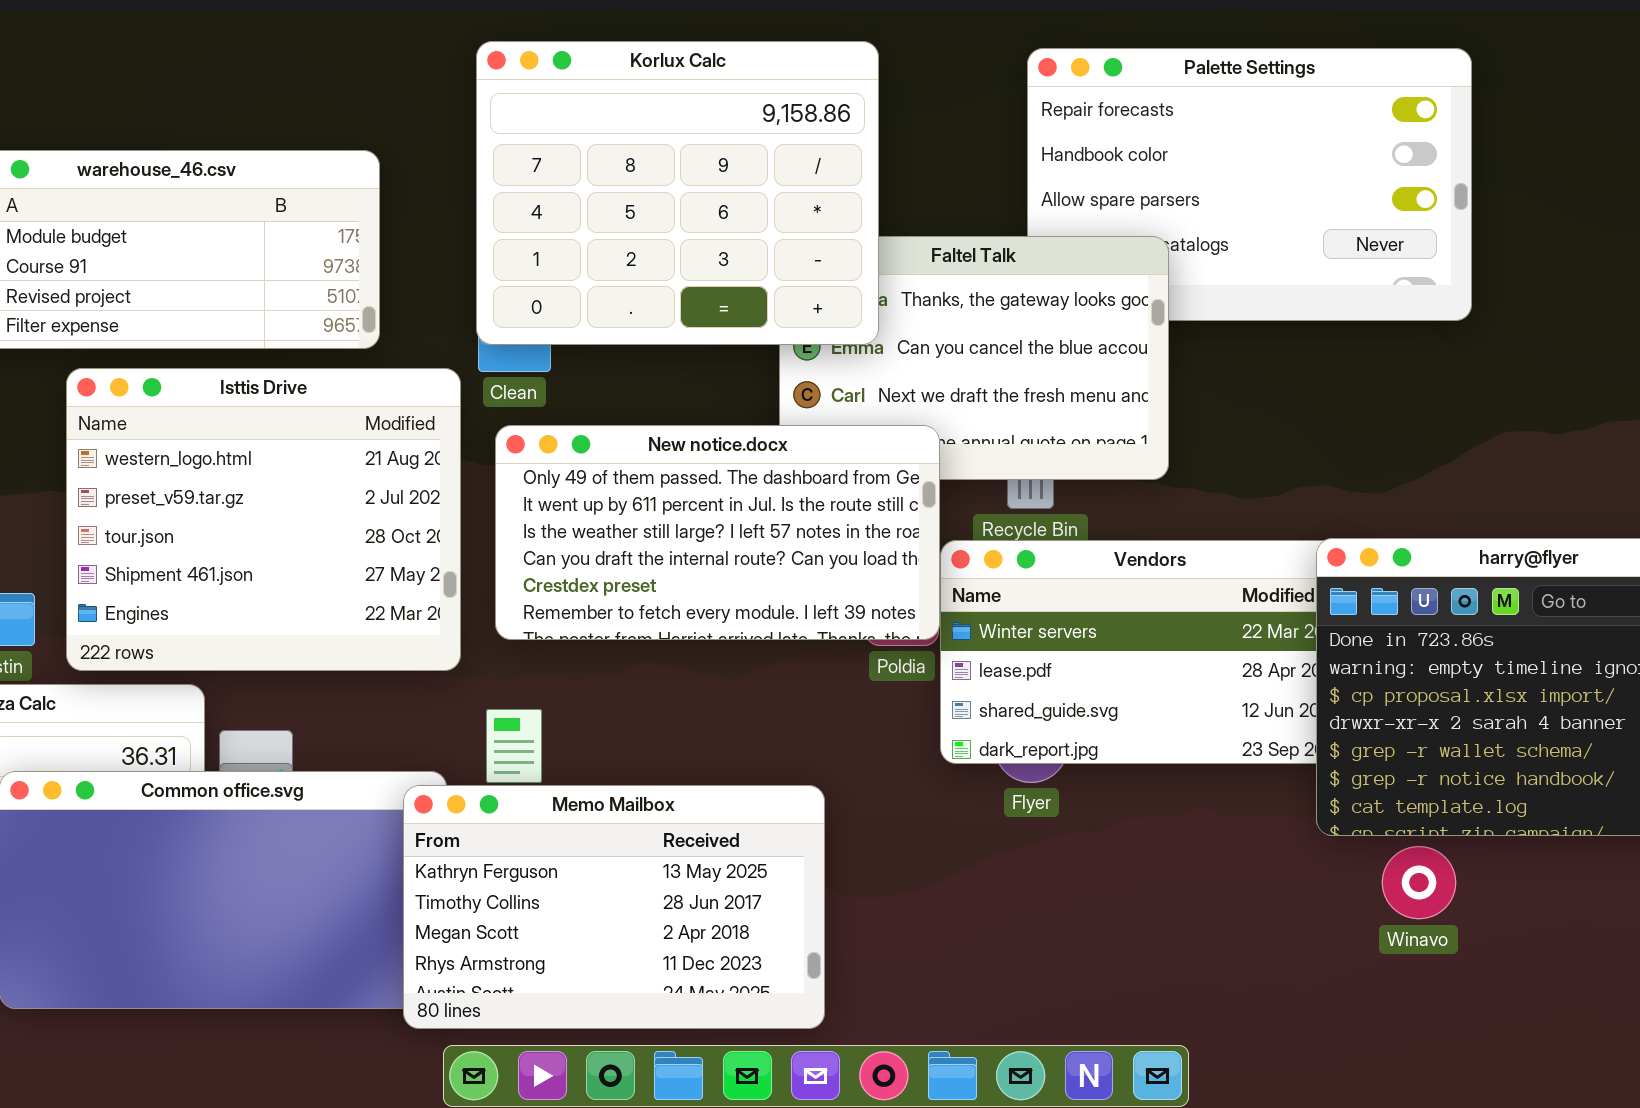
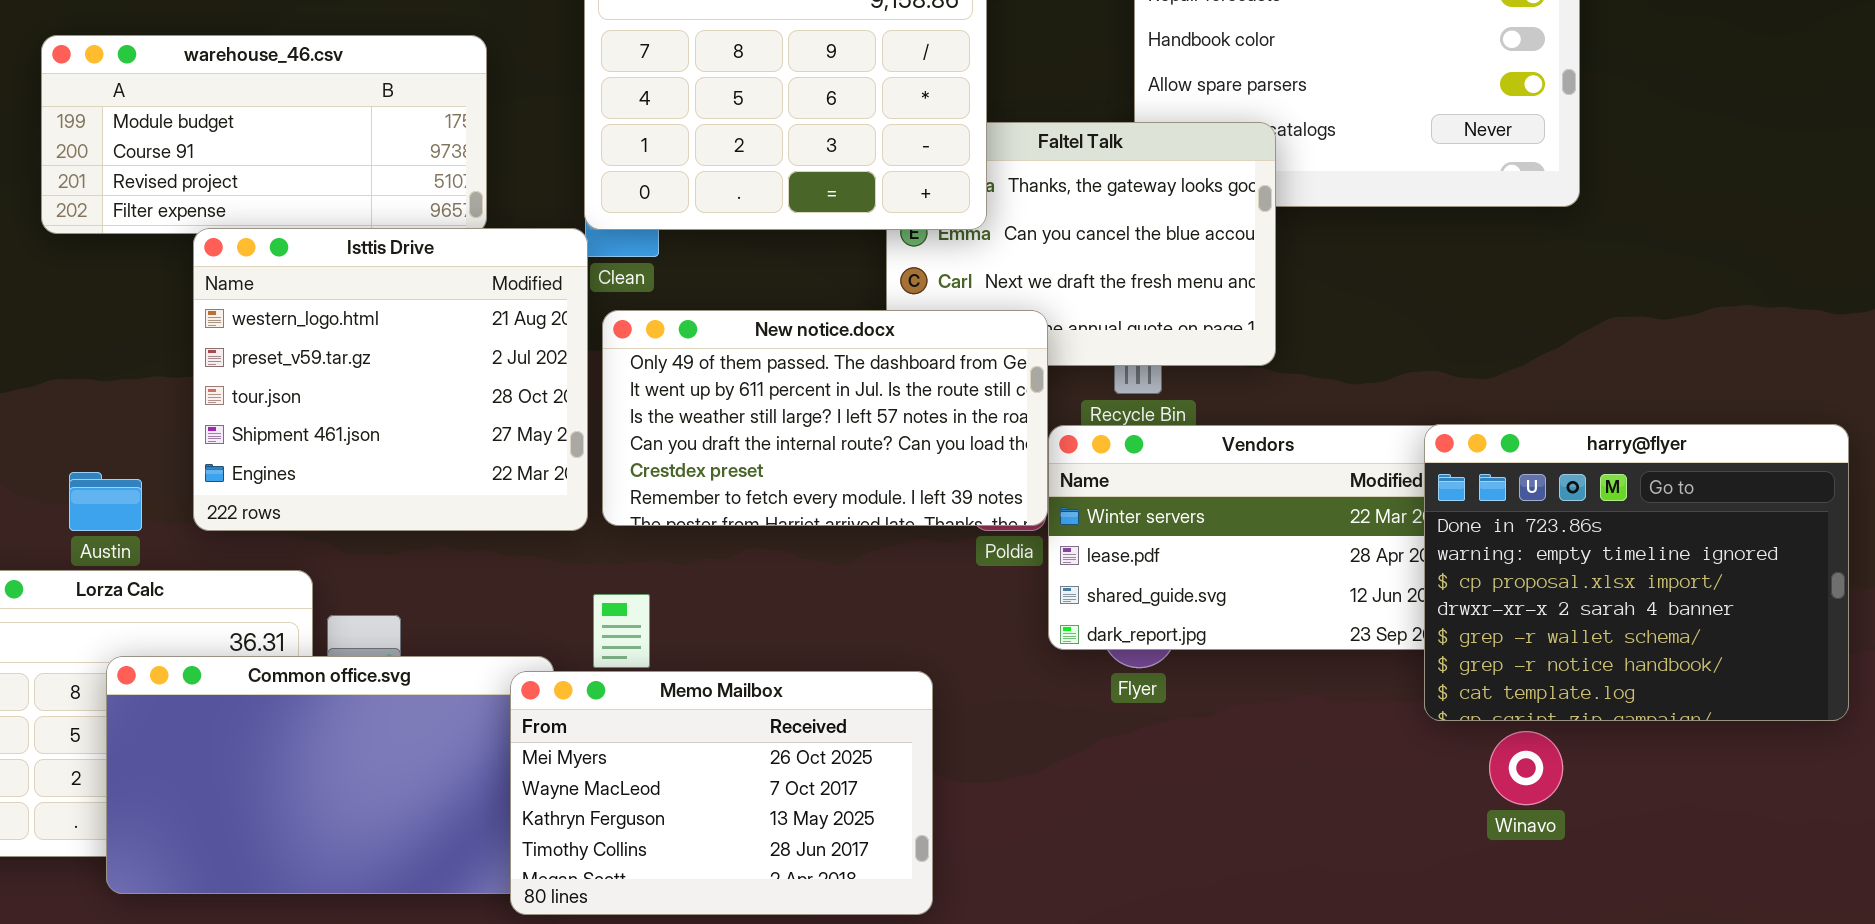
Isttis Drive: [66,368,461,671] -> [193,228,588,531], moved
Memo Mailbox: [403,785,825,1029] -> [510,671,933,915], scrolled up 2 rows

